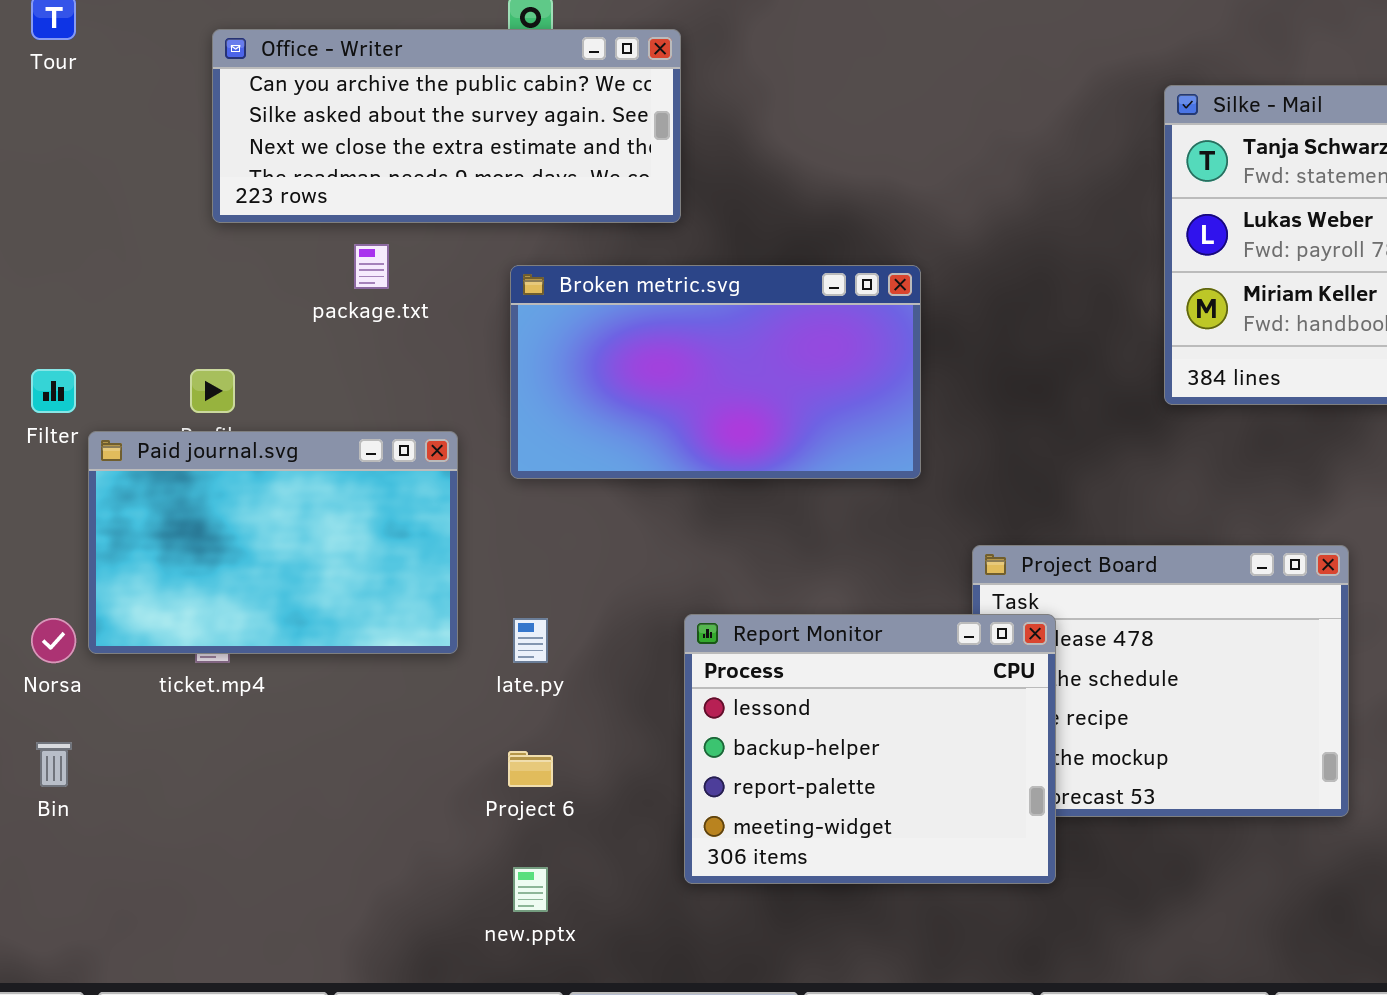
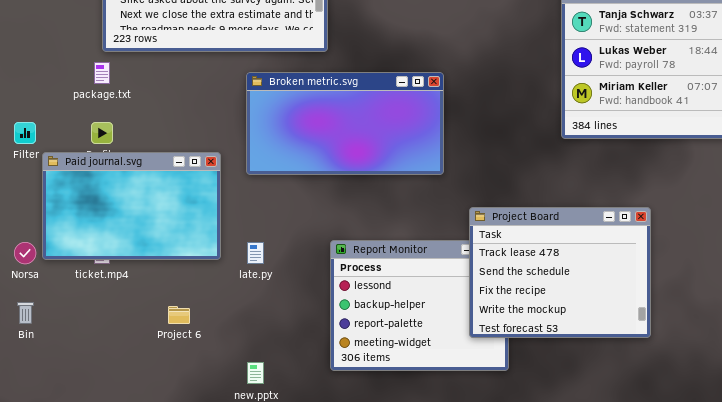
package.txt: [354,244,389,289] -> [94,62,110,84], moved
Project Board: [972,545,1349,817] -> [469,207,651,338], raised
Project 6: [508,751,553,787] -> [168,306,190,324], moved

